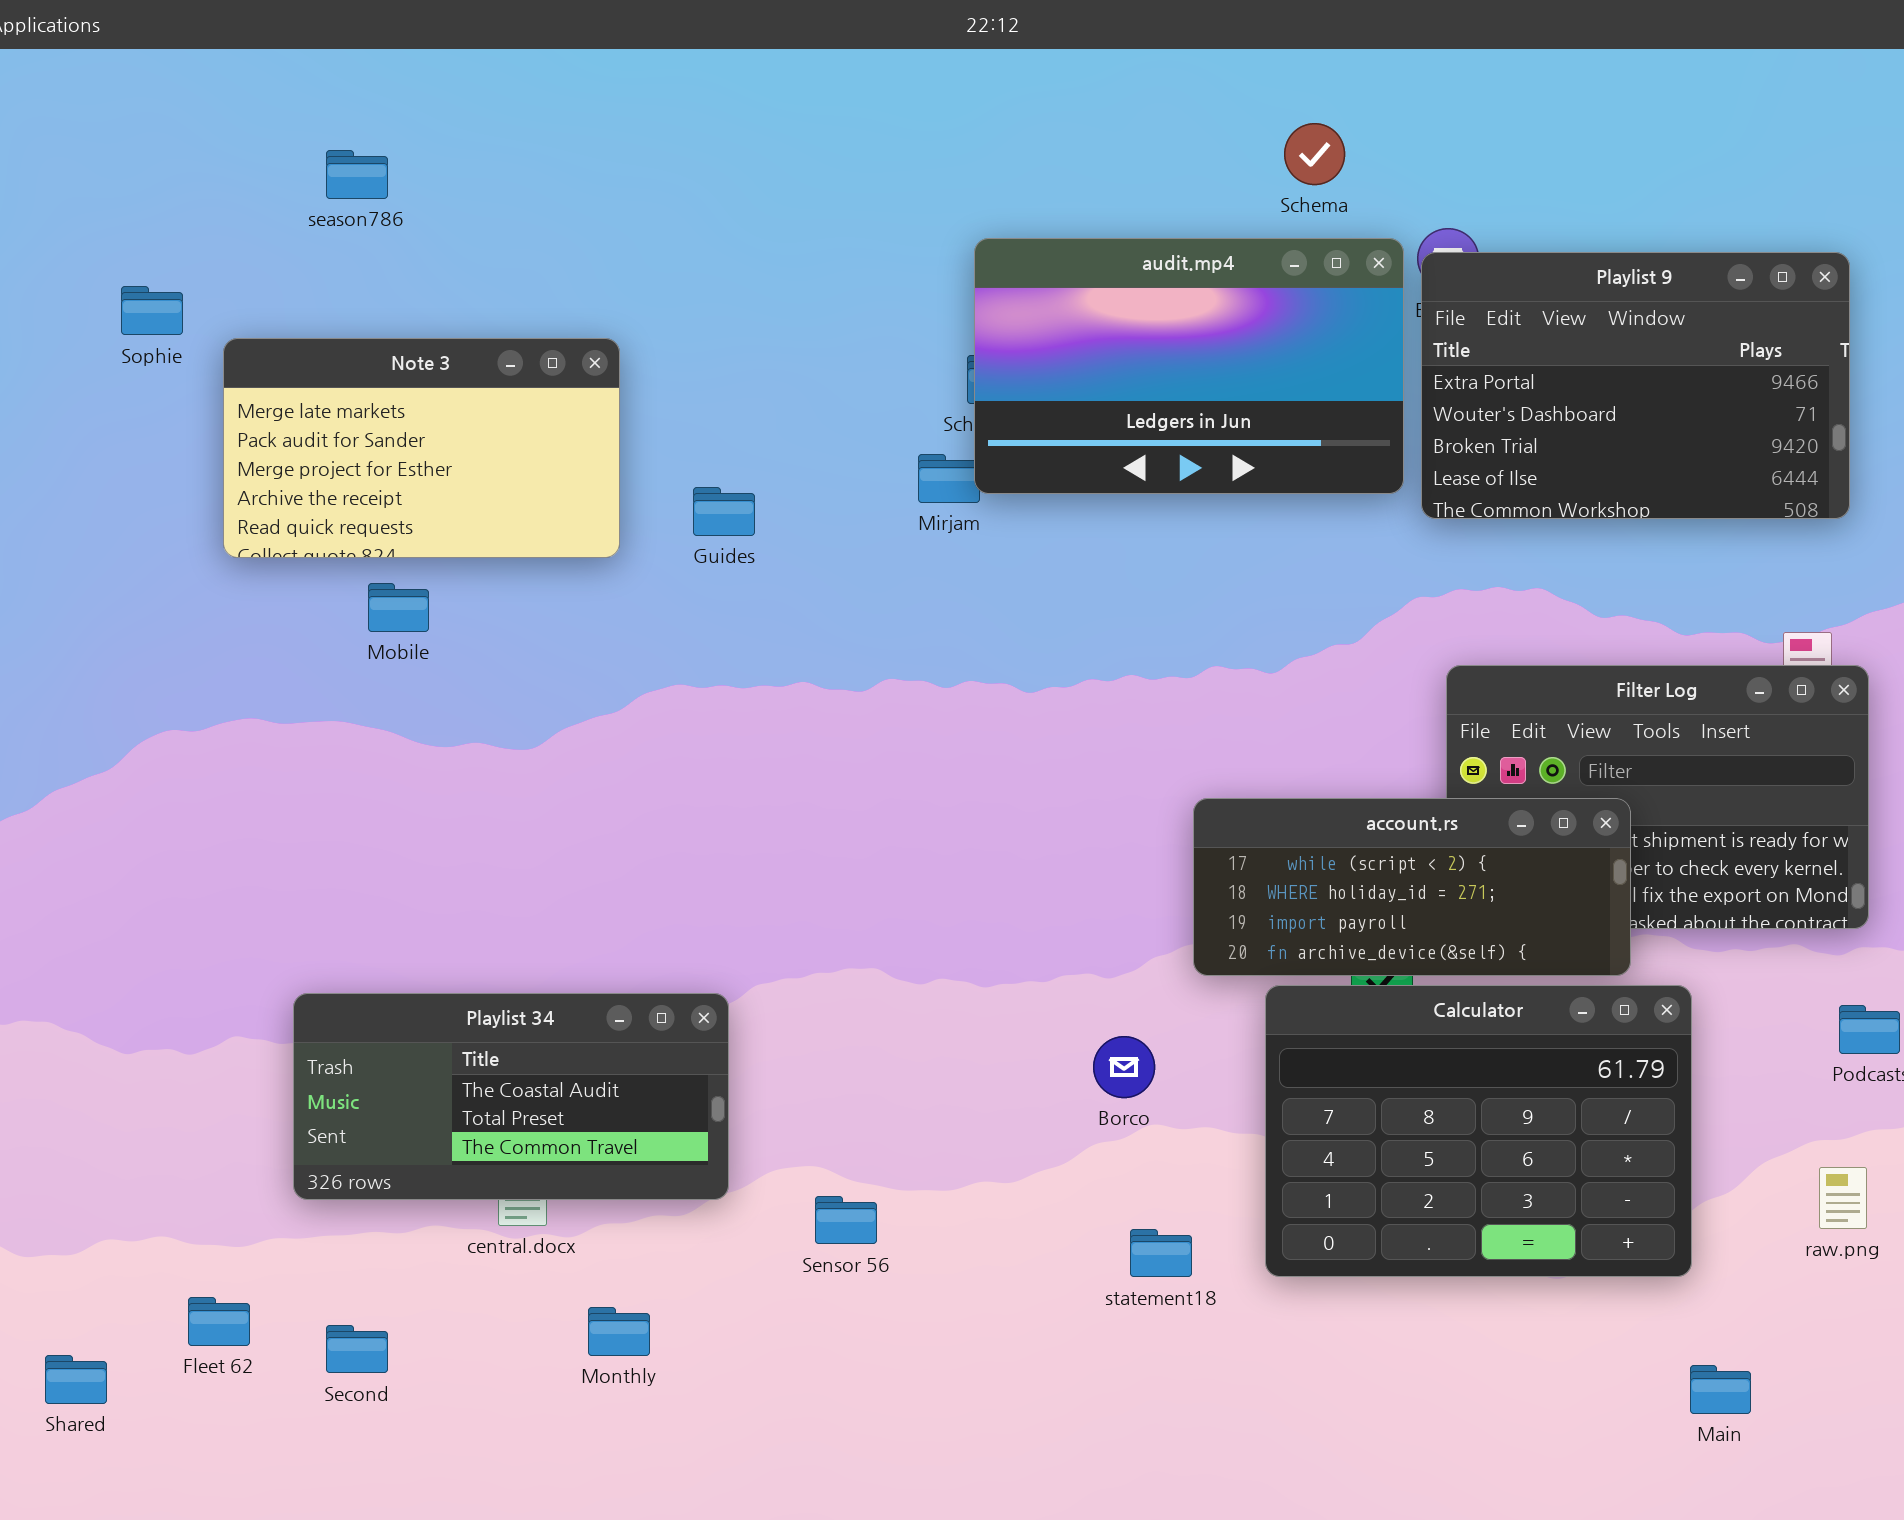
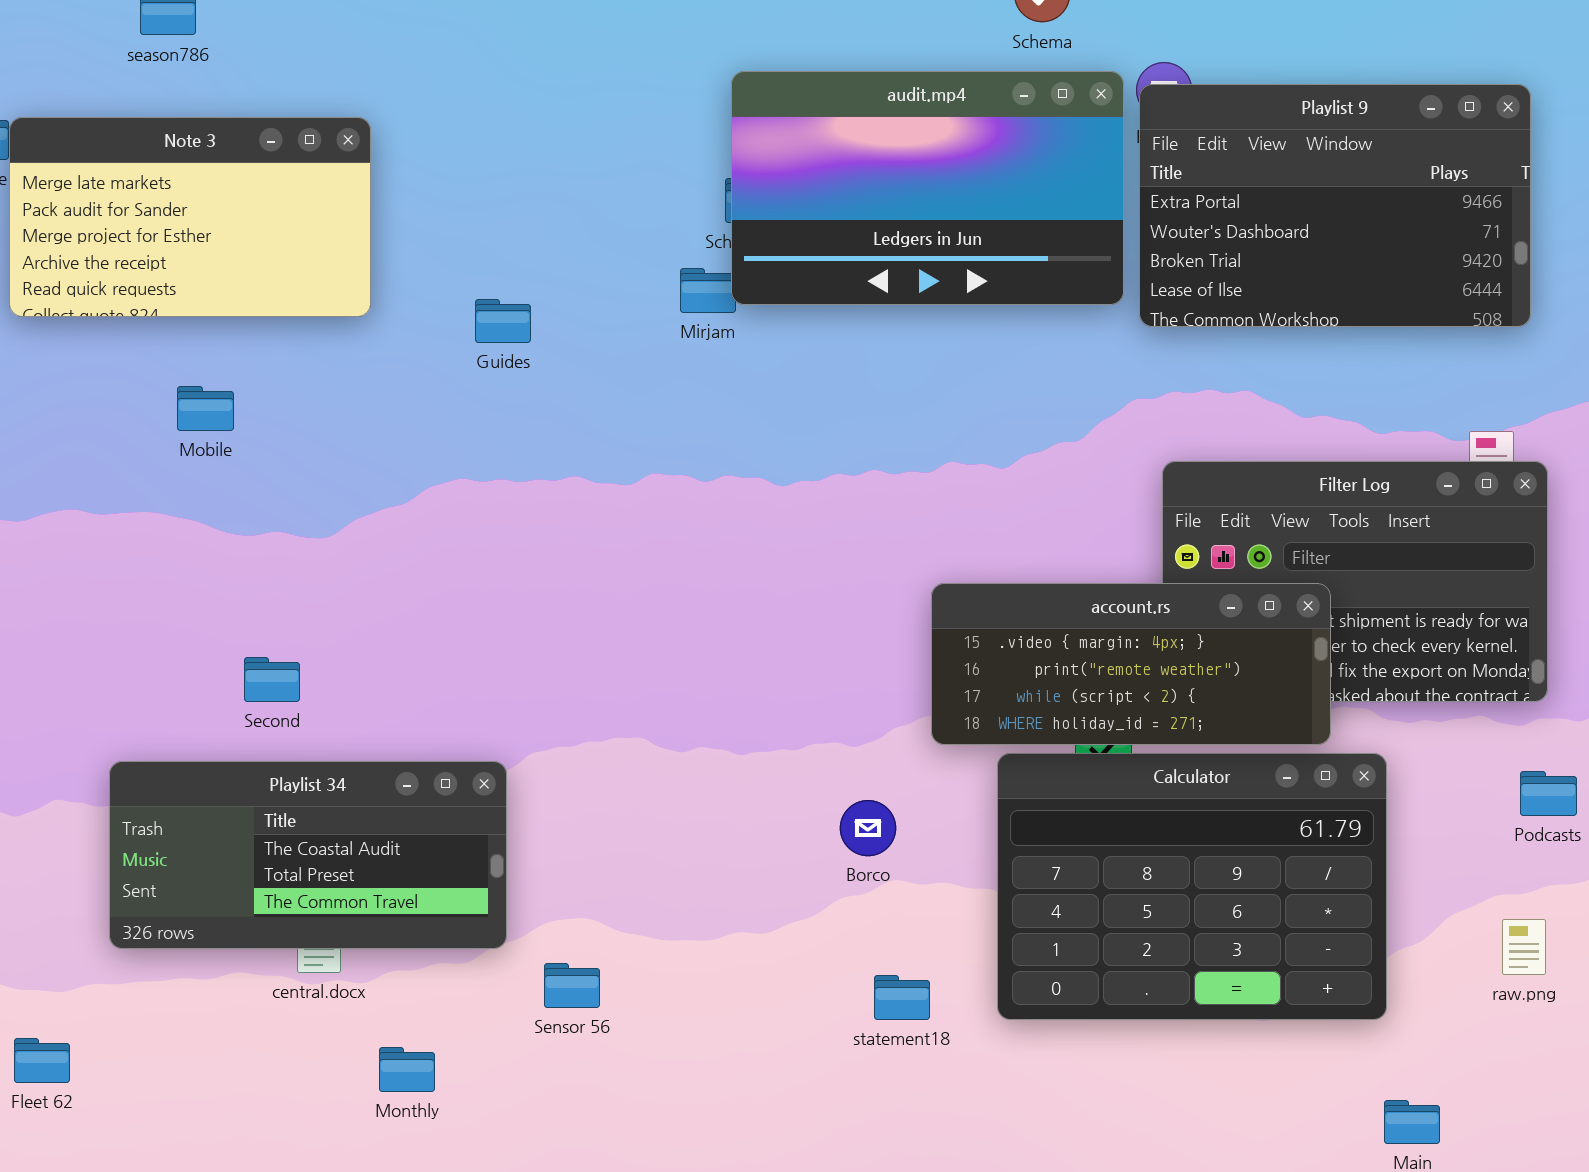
Note 3: [223,338,620,558] -> [9,117,371,317], moved
account.rs: [1193,798,1631,976] -> [931,583,1331,745], scrolled up 2 rows
Sensor 56: [815,1196,877,1244] -> [544,963,600,1008], moved
Second: [326,1325,388,1373] -> [244,657,300,702], moved

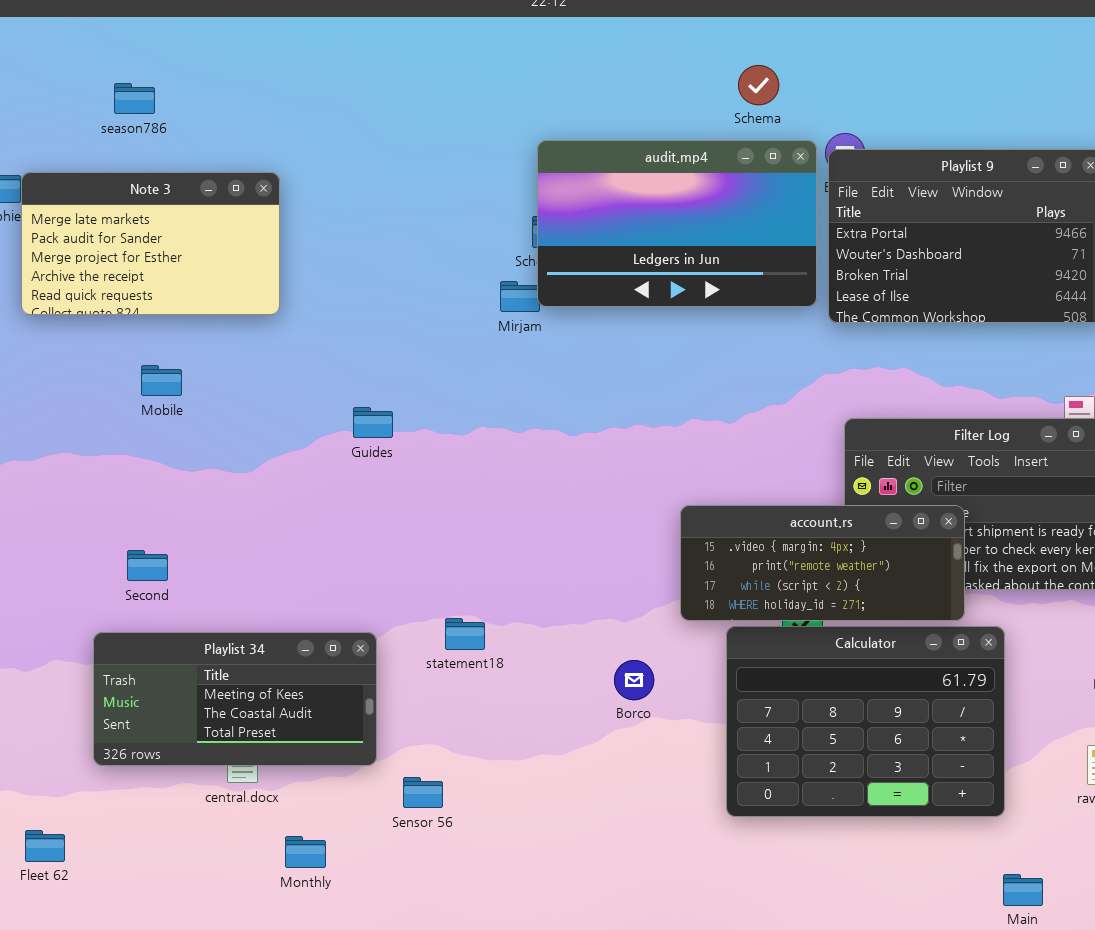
Guides: [475,299,531,343] -> [353,407,393,438], moved
Second: [244,657,300,702] -> [127,550,168,581], moved
Playlist 34: [109,761,507,949] -> [93,632,377,766], scrolled up 1 row
statement18: [874,975,930,1020] -> [445,618,485,650], moved

